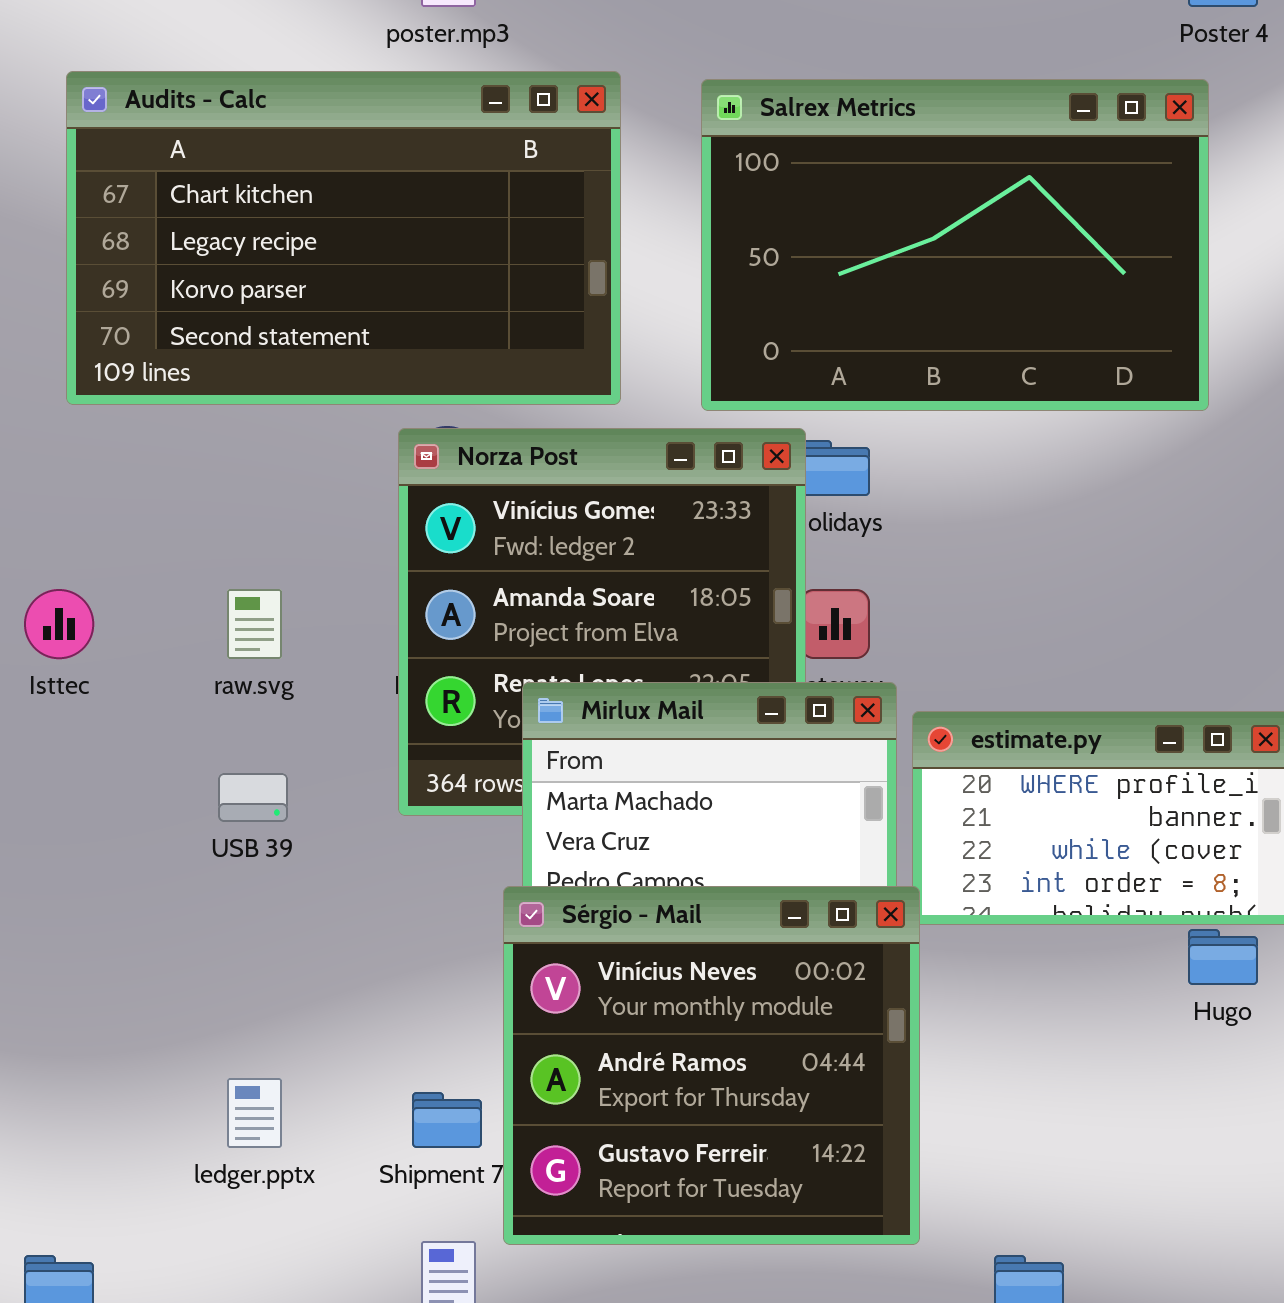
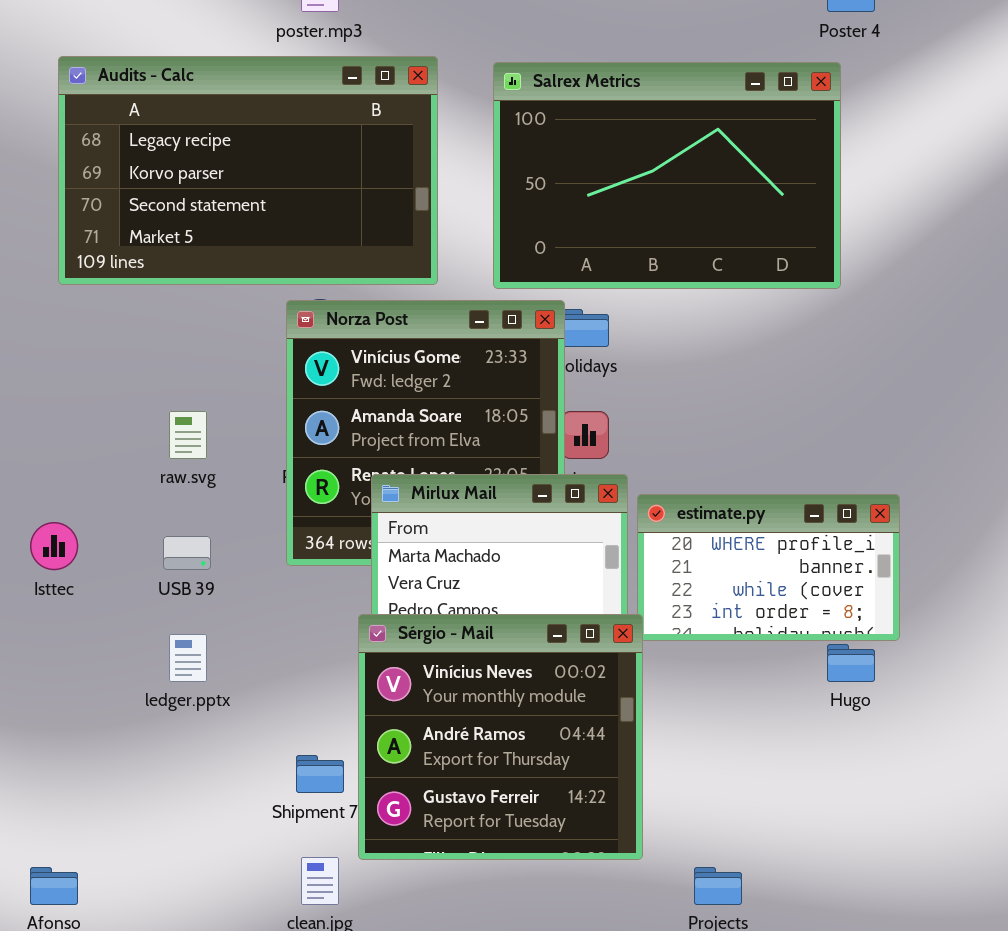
Audits - Calc: [66,71,621,405] -> [58,56,438,285], scrolled down 1 row
Isttec: [24,589,94,659] -> [30,522,78,570], moved
ledger.pptx: [227,1078,282,1148] -> [169,634,207,682], moved

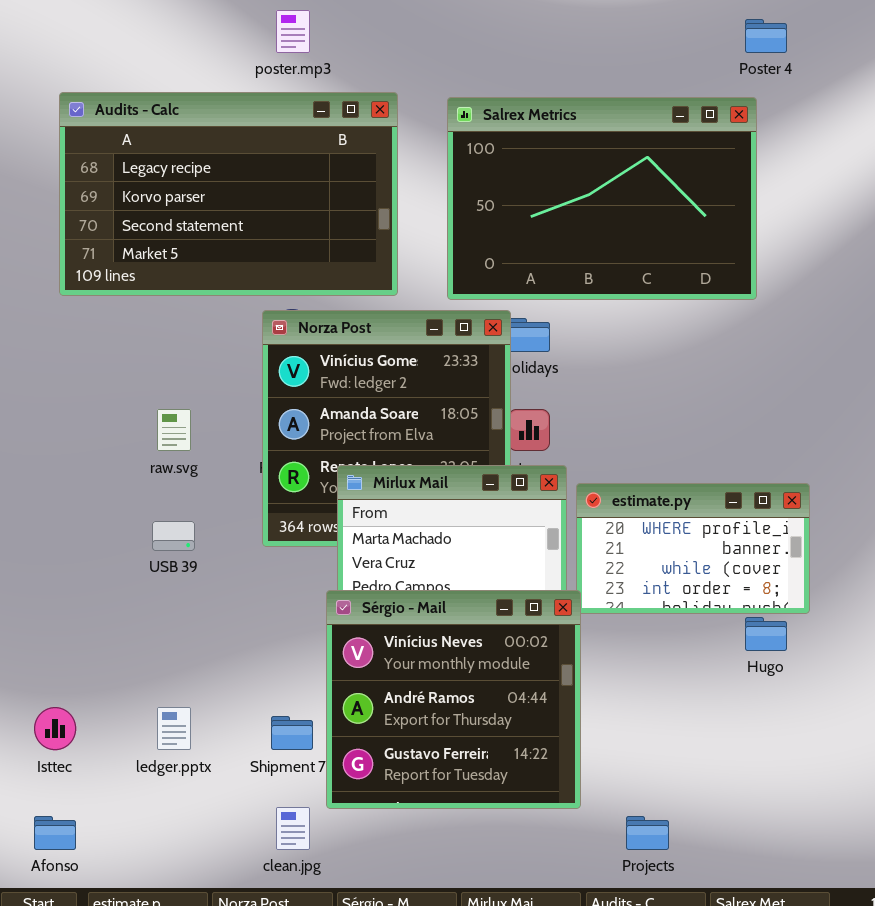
Isttec: [30,522,78,570] -> [34,707,76,750], moved
ledger.pptx: [169,634,207,682] -> [157,707,191,750], moved

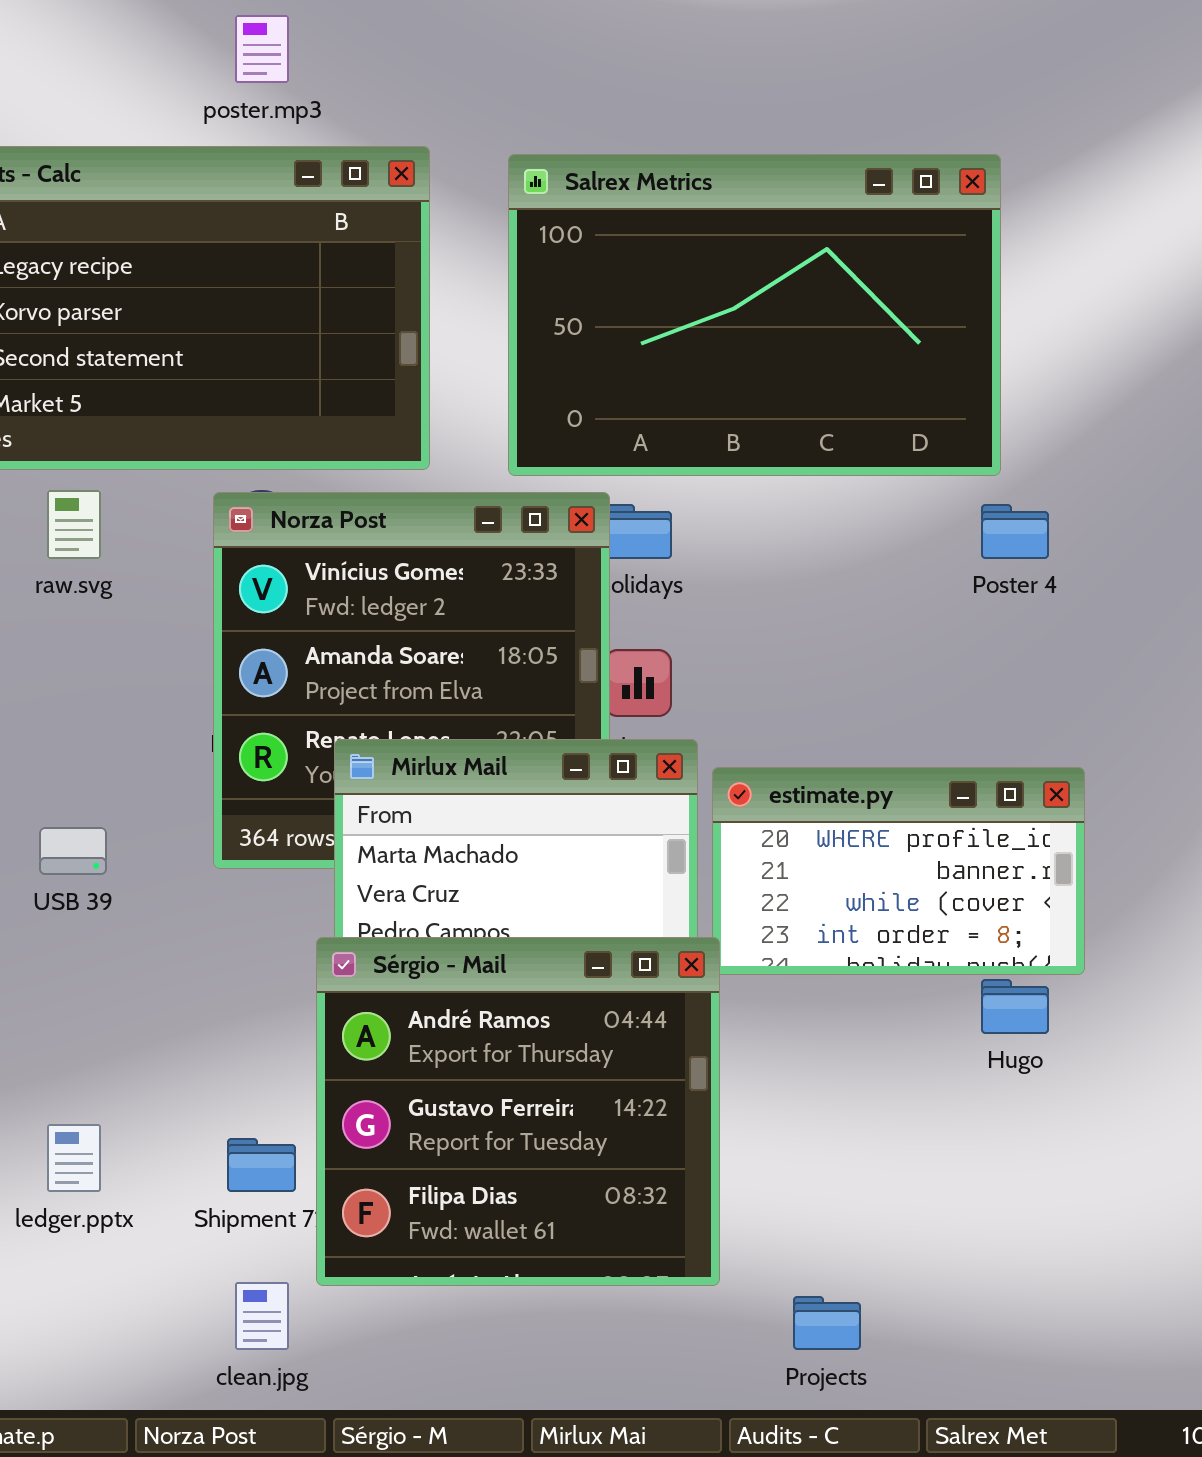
Poster 4: [745,19,787,53] -> [981,504,1049,559], moved
raw.svg: [157,409,191,451] -> [47,490,101,559], moved
Sérgio - Mail: [326,590,581,809] -> [316,937,720,1286], scrolled down 1 row

